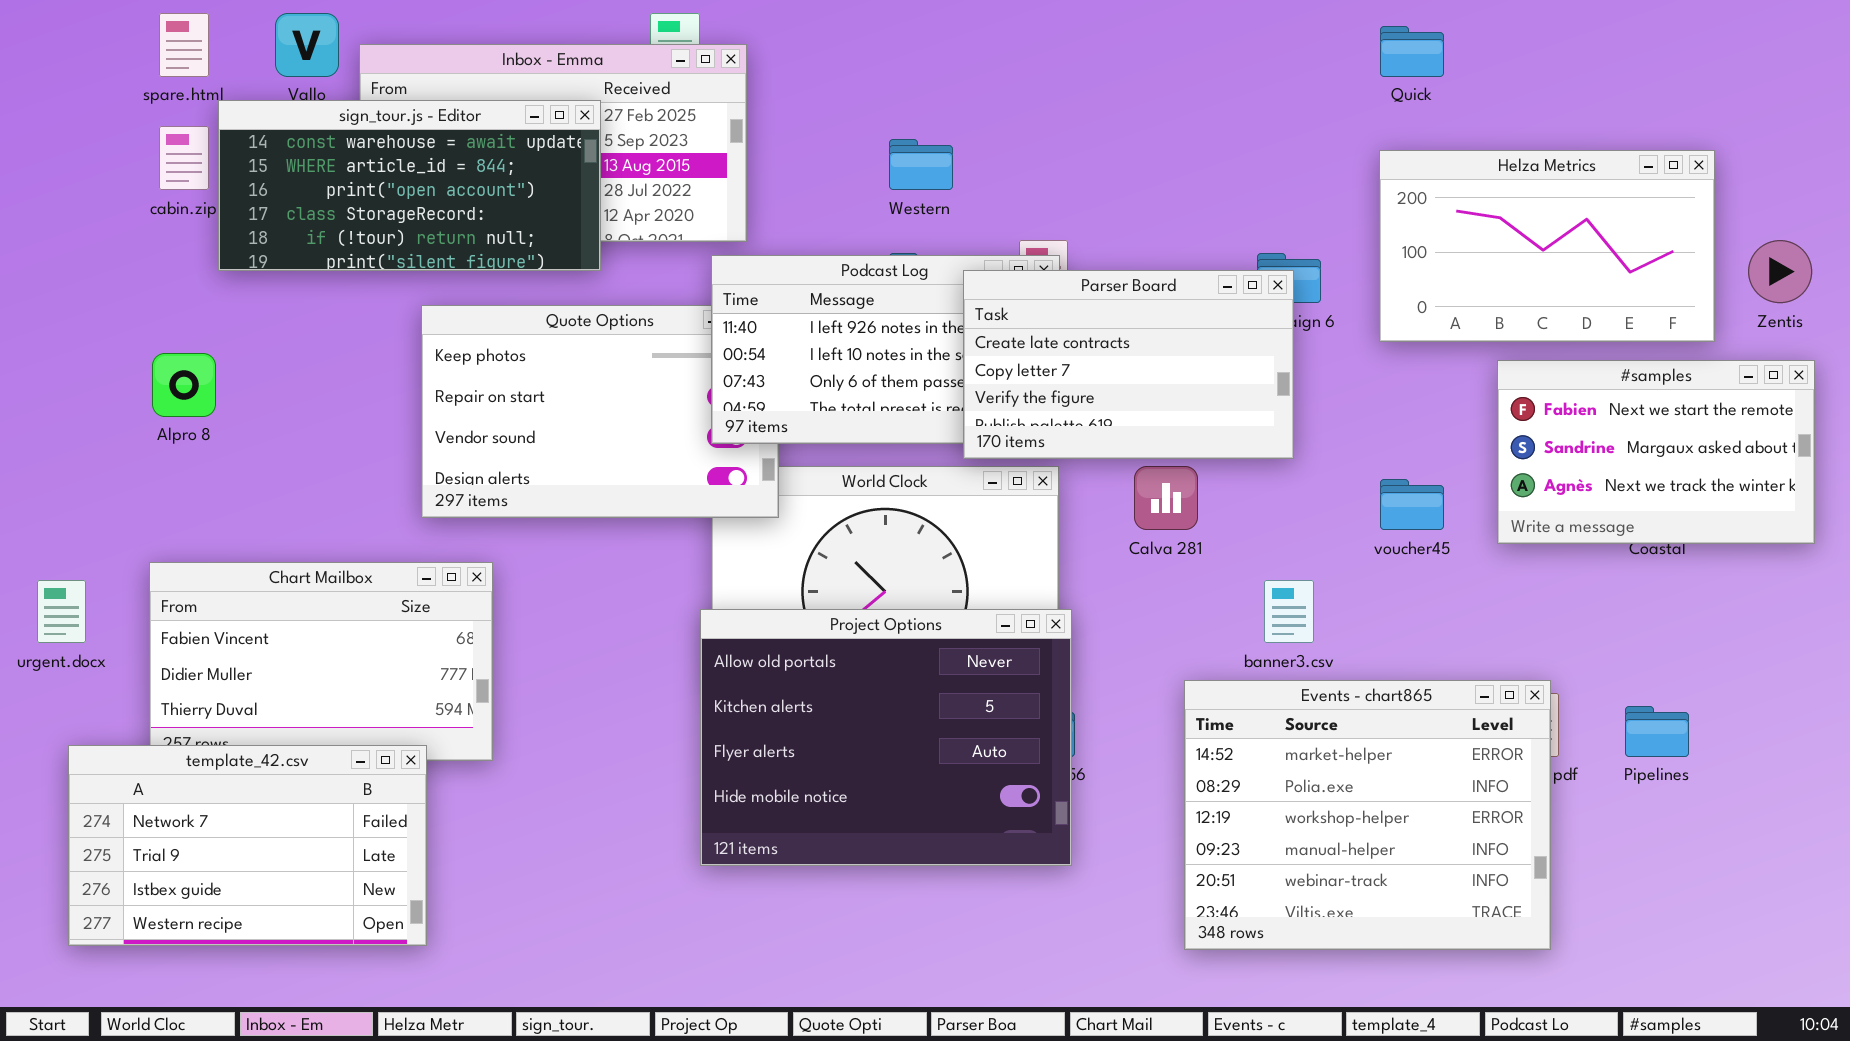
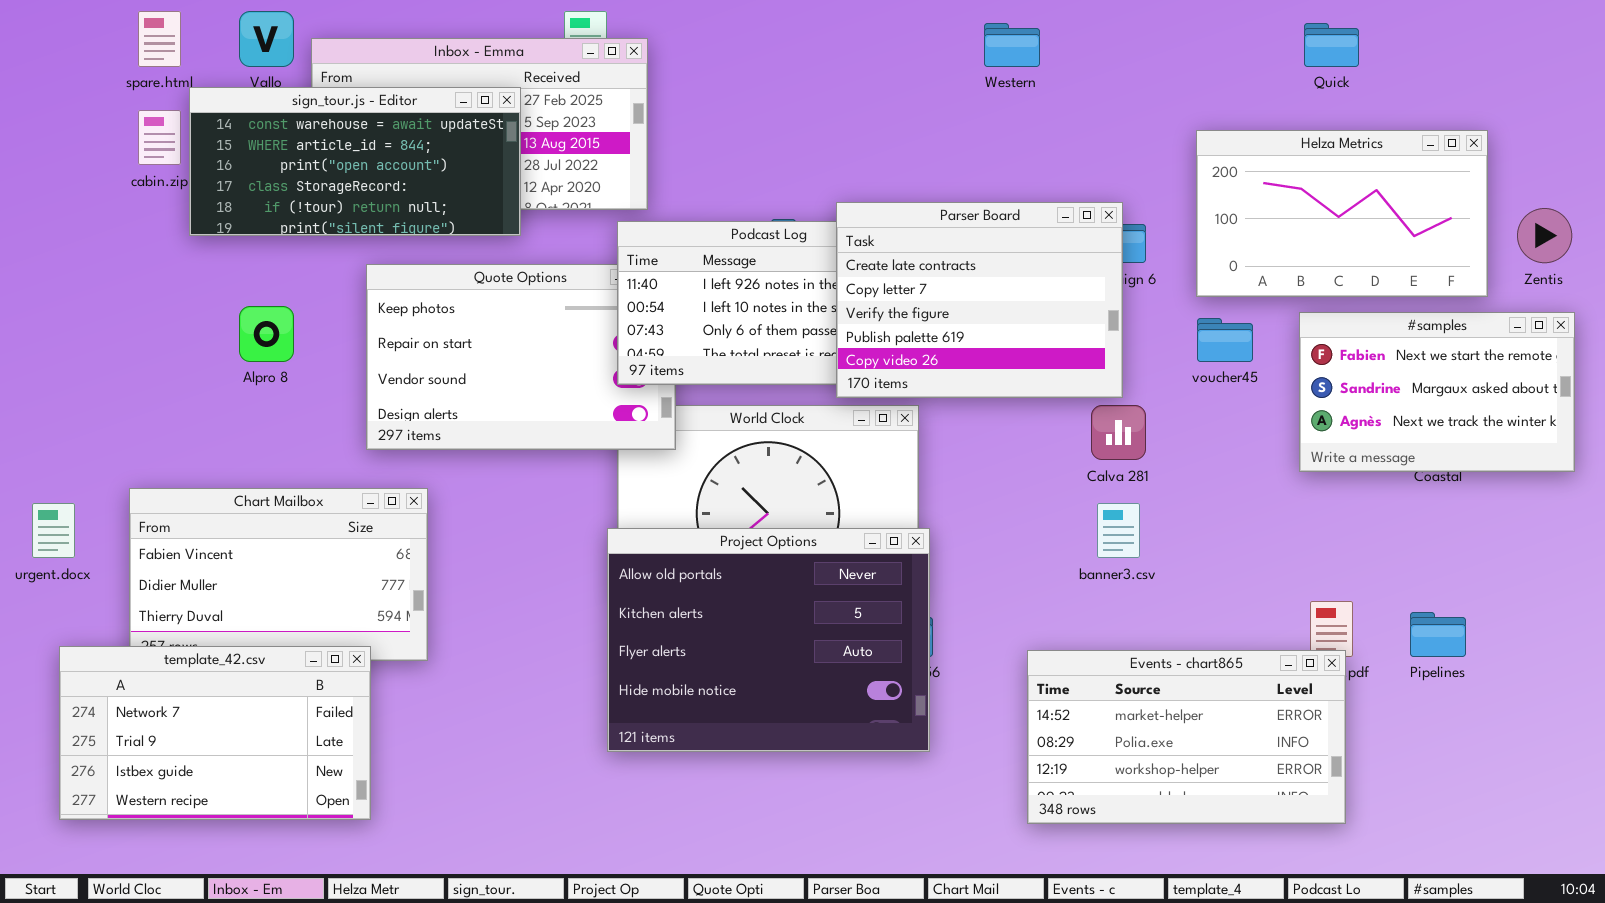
Quick: [1380,26,1444,77] -> [1304,23,1359,67], moved
Western: [889,139,953,190] -> [984,23,1040,67], moved
Parser Board: [963,270,1294,459] -> [836,202,1123,398], resized
Alpro 8: [152,353,216,417] -> [239,306,294,362], moved
Calva 281: [1134,466,1198,530] -> [1091,405,1146,460], moved
voucher45: [1380,479,1444,530] -> [1197,318,1253,362], moved
Events - chart865: [1184,680,1551,950] -> [1027,650,1346,824], resized

